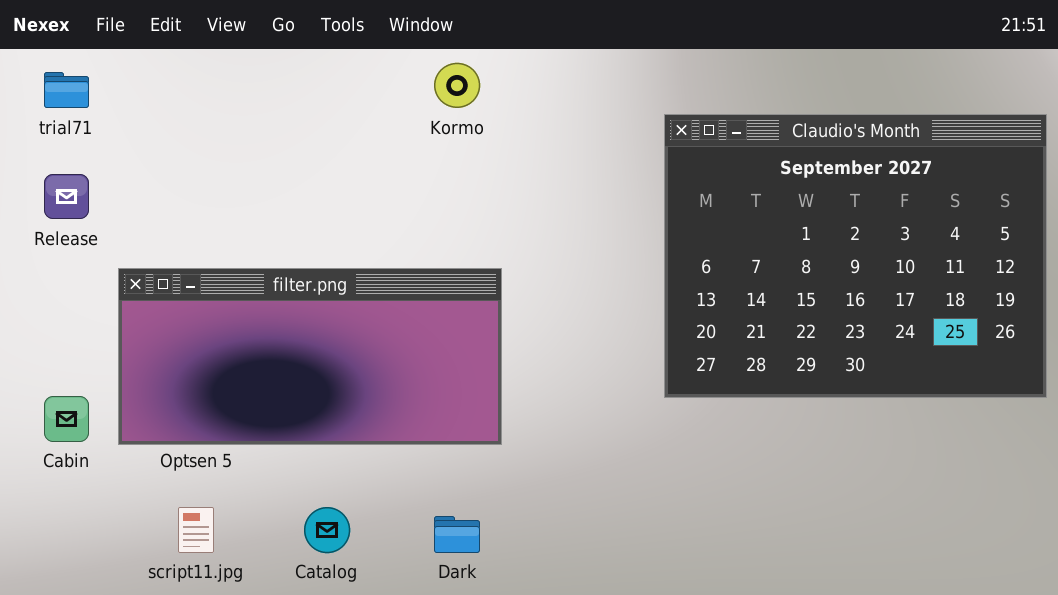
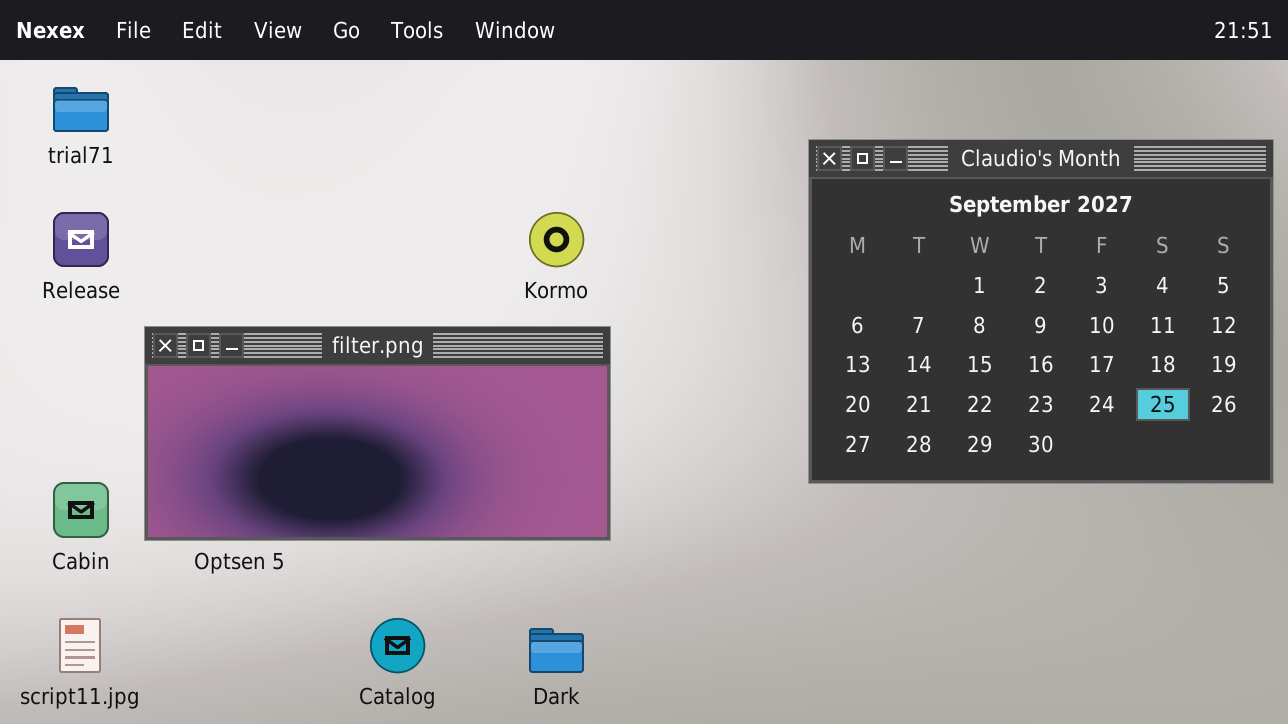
Kormo: [434,63,480,108] -> [529,212,584,267], moved
script11.jpg: [178,507,214,553] -> [59,618,101,673], moved

